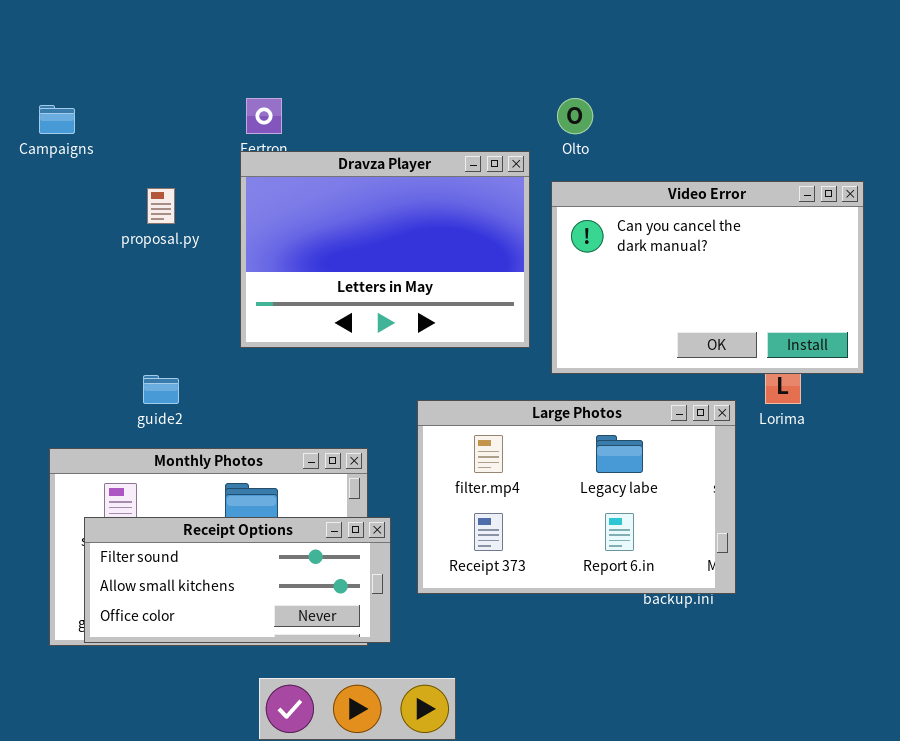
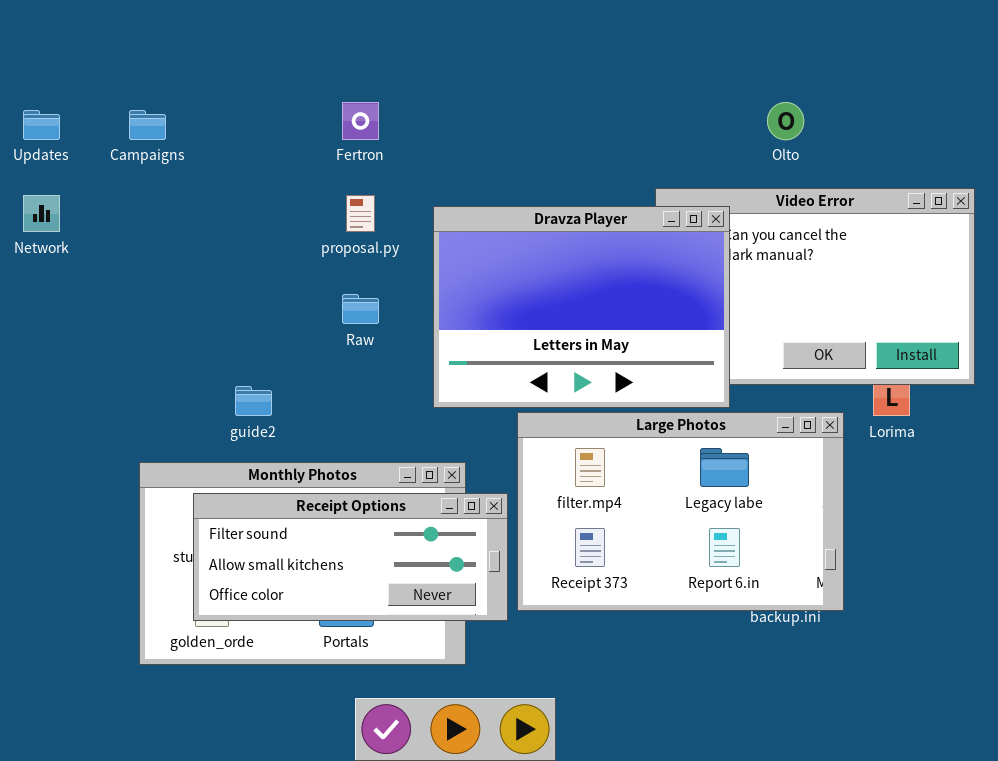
Olto: [557,98,593,134] -> [767,102,804,140], moved
Dravza Player: [240,151,530,348] -> [433,206,730,408], moved
proposal.py: [147,188,175,224] -> [346,195,375,232], moved
Receipt Options: [84,517,391,643] -> [193,493,508,621], moved

